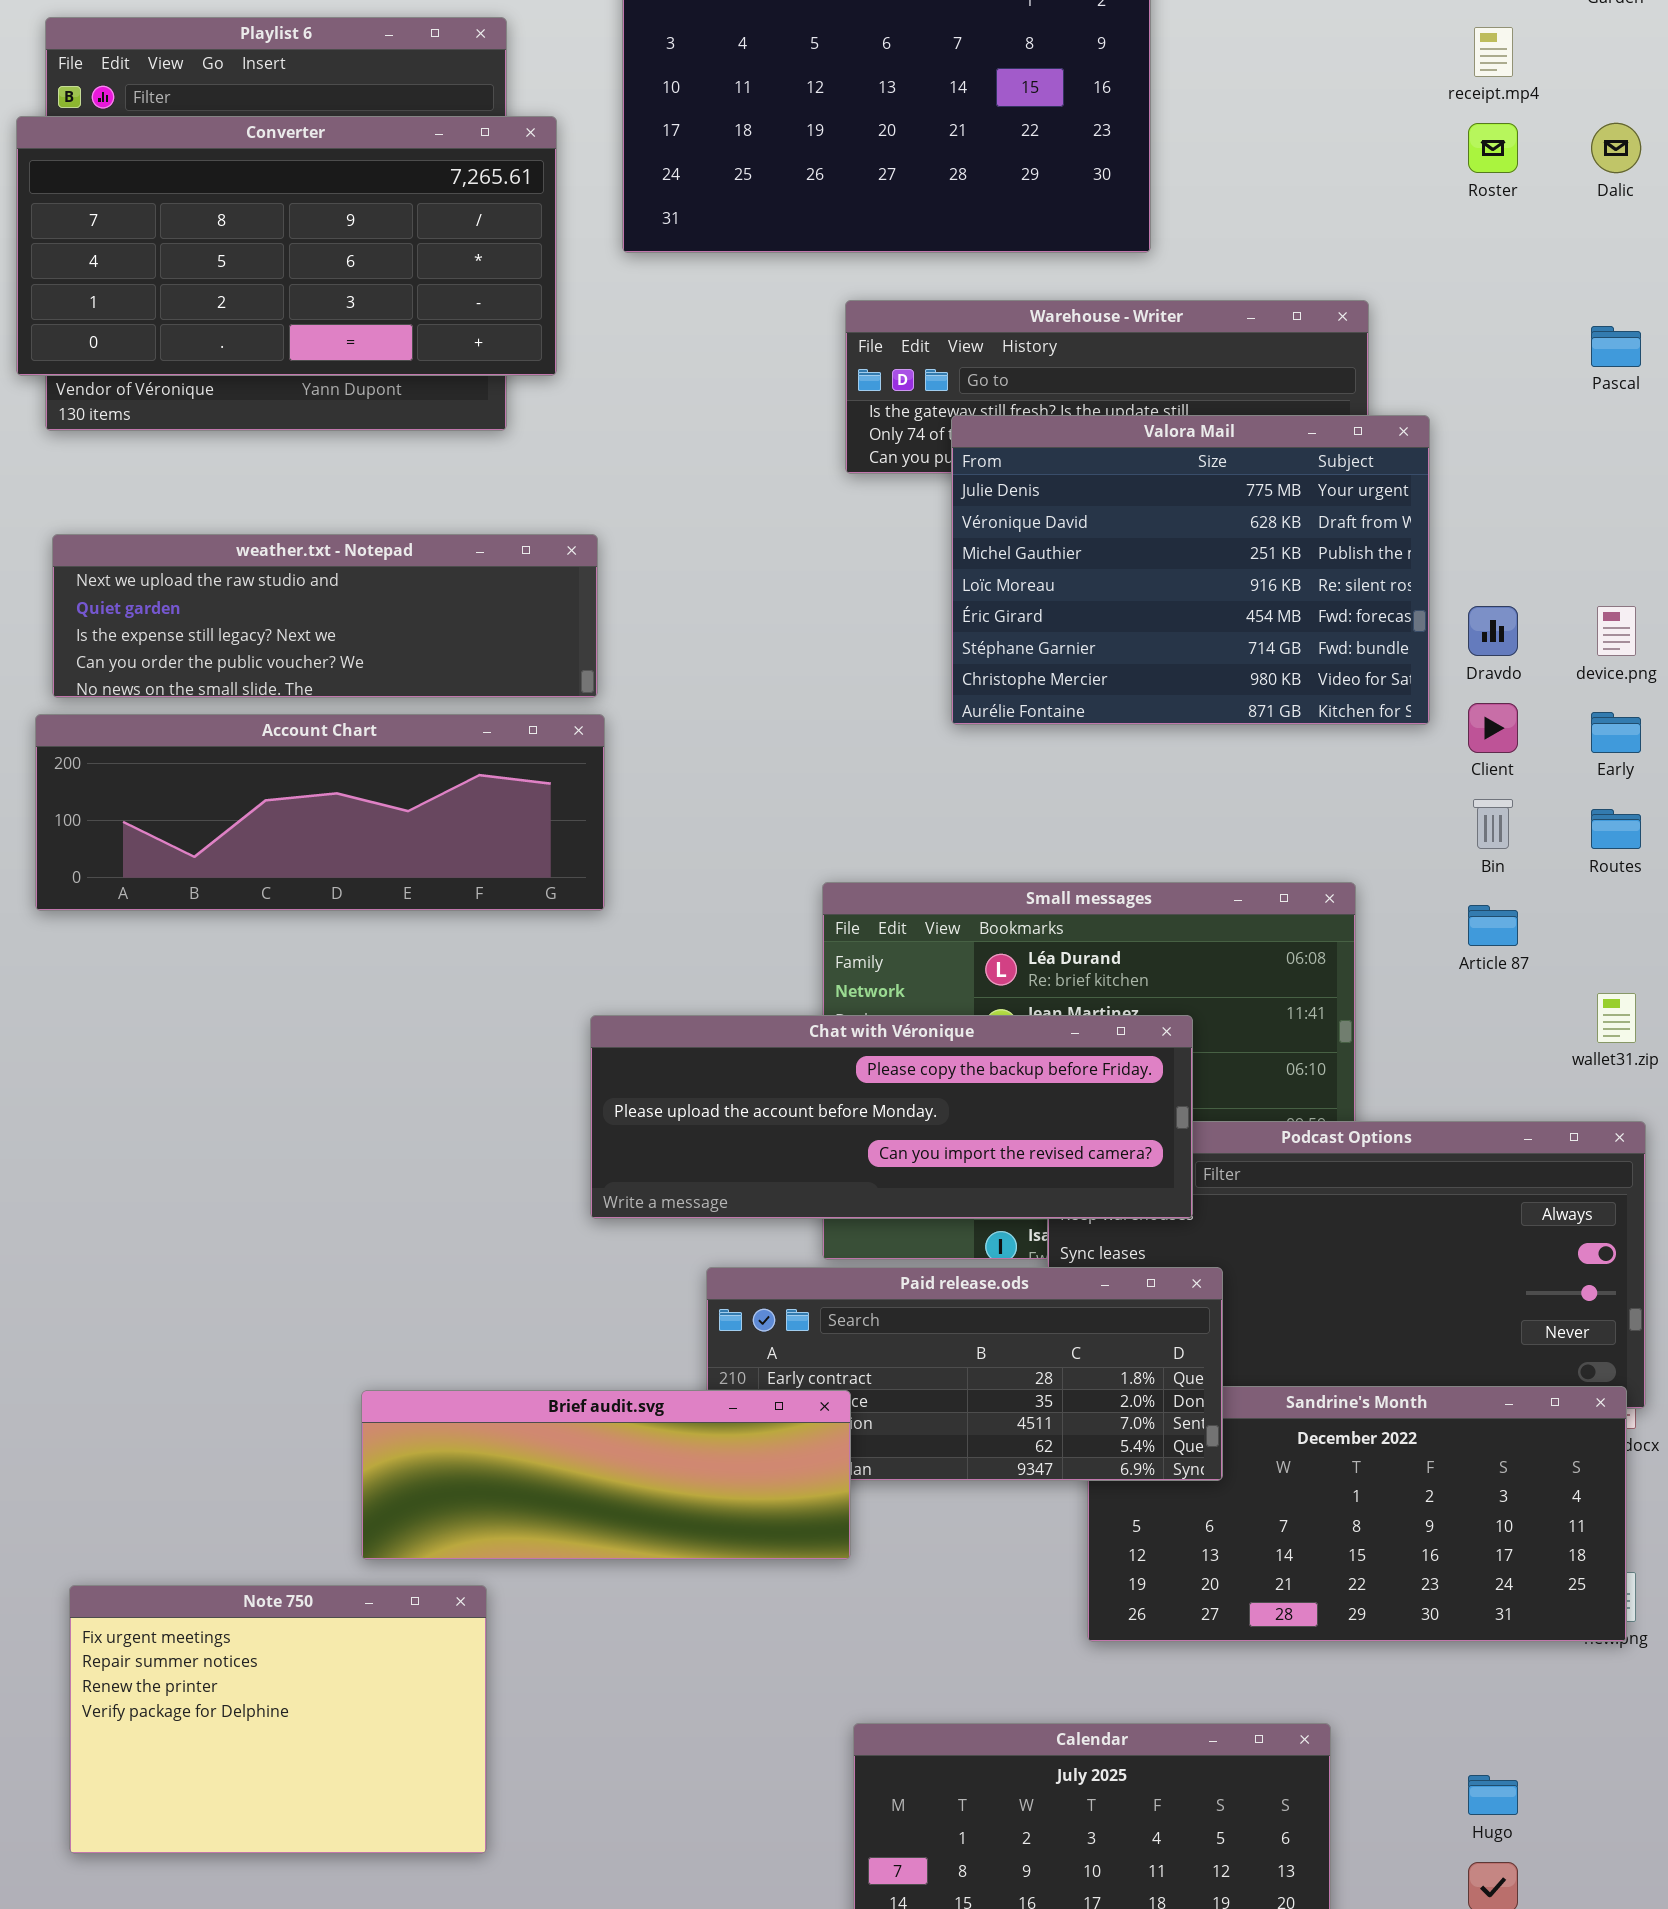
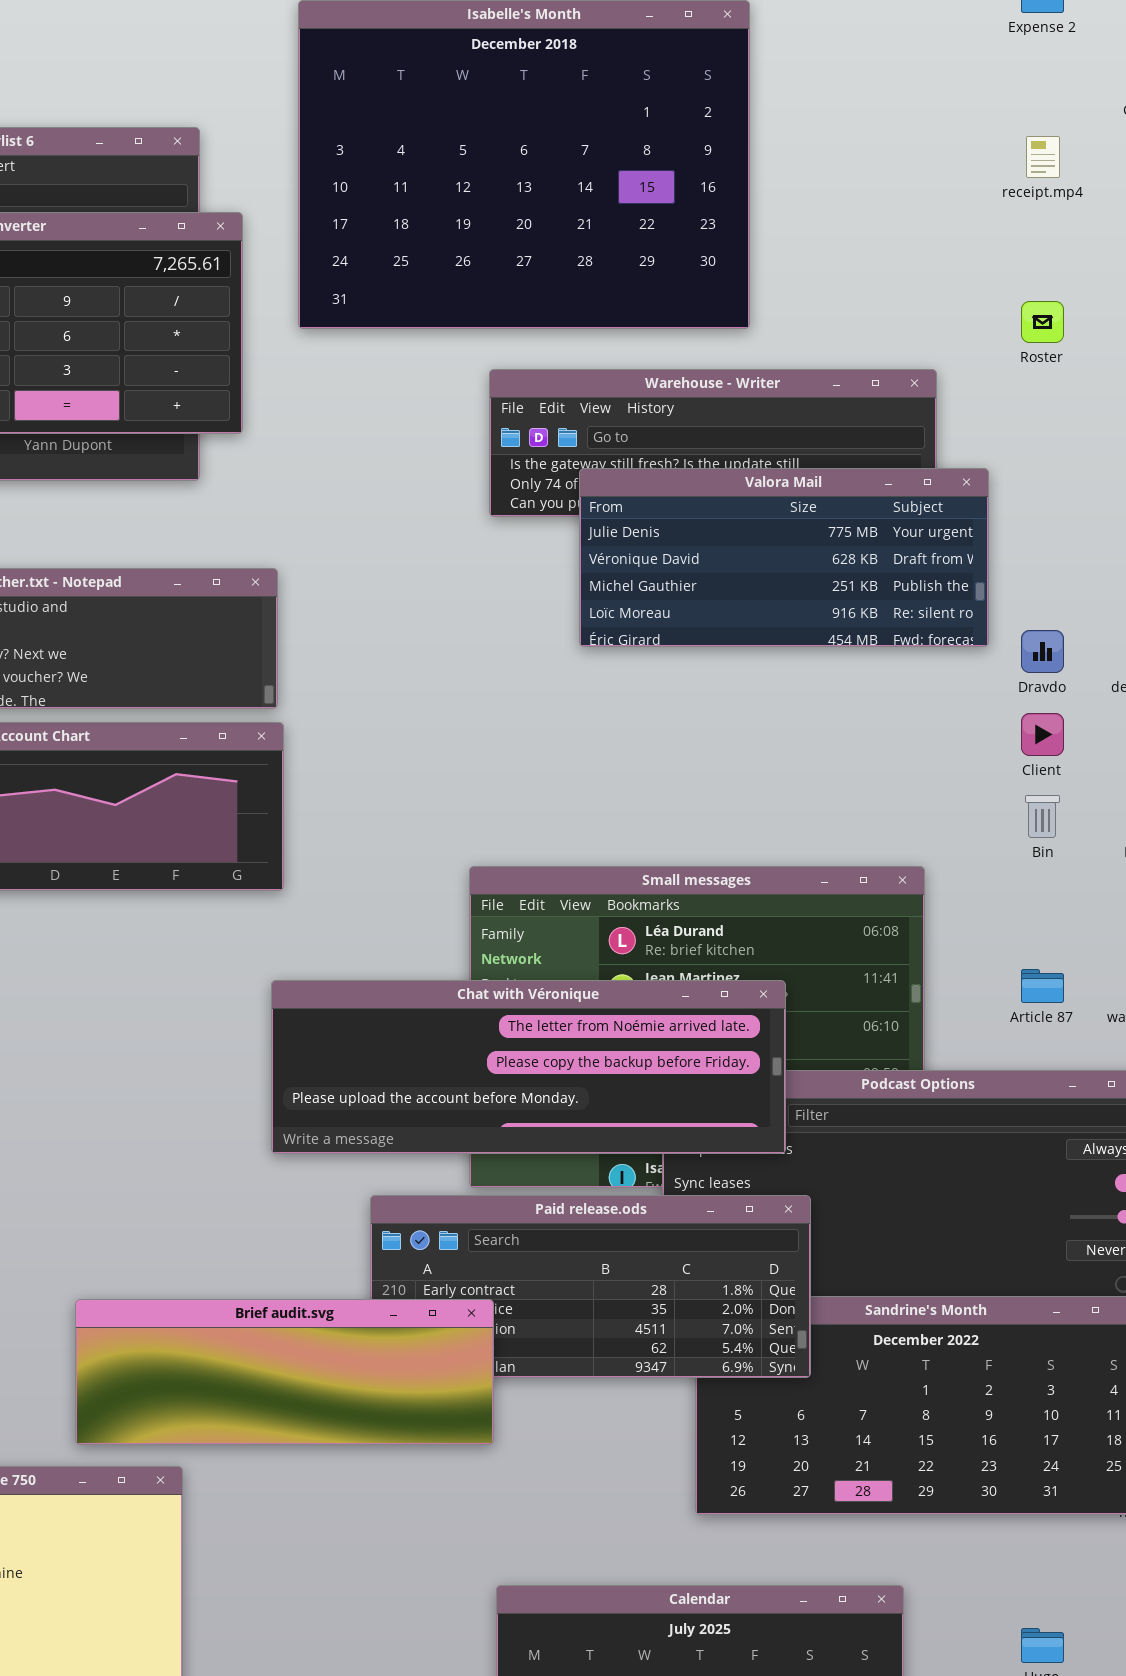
Roster: [1468,123,1518,173] -> [1021,301,1064,343], moved
Valora Mail: [951,415,1430,725] -> [579,468,989,647], resized
Article 87: [1468,905,1518,946] -> [1021,969,1064,1003], moved
Chat with Véronique: [590,1015,1193,1219] -> [271,980,786,1154], scrolled up 1 row

